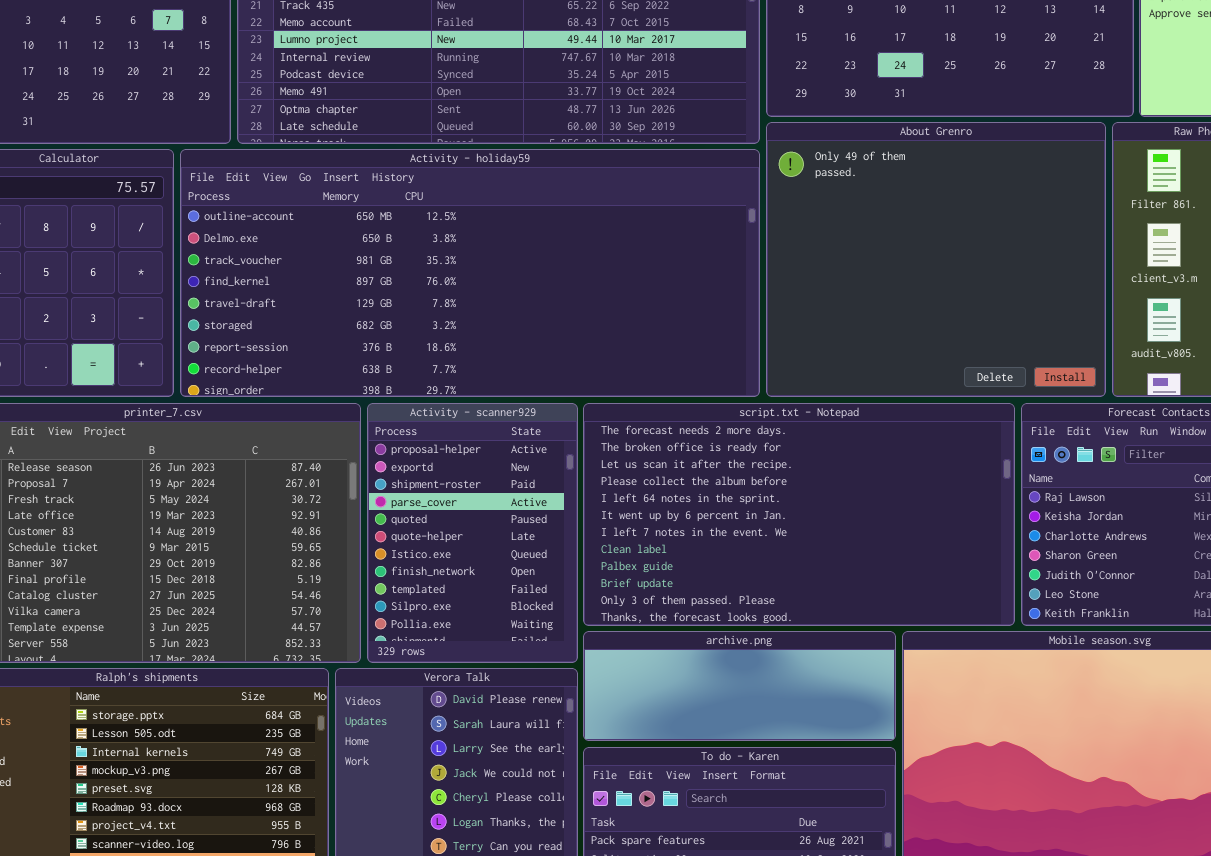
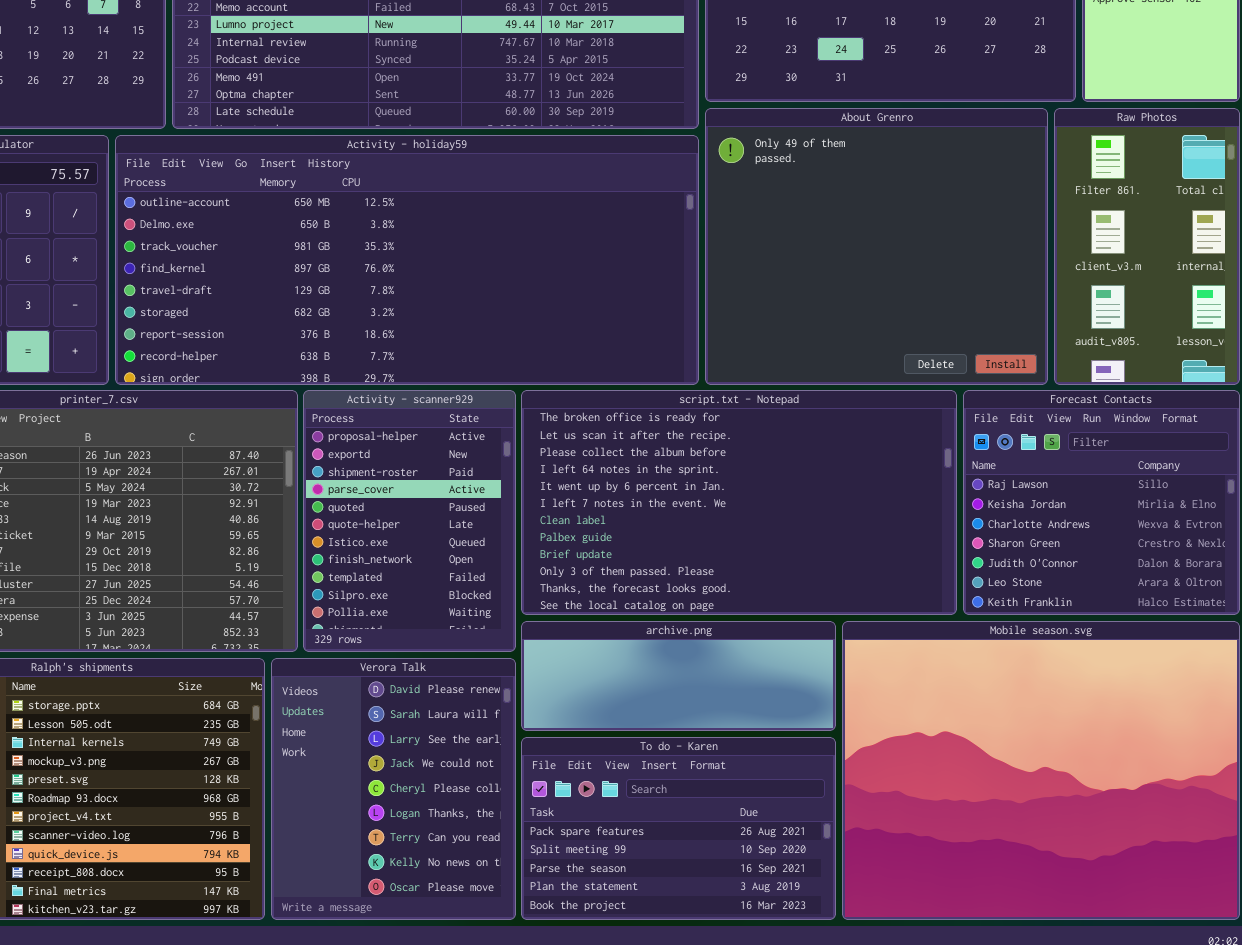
script.txt - Notepad: [583,403,1015,626] -> [521,390,957,615], scrolled down 1 row

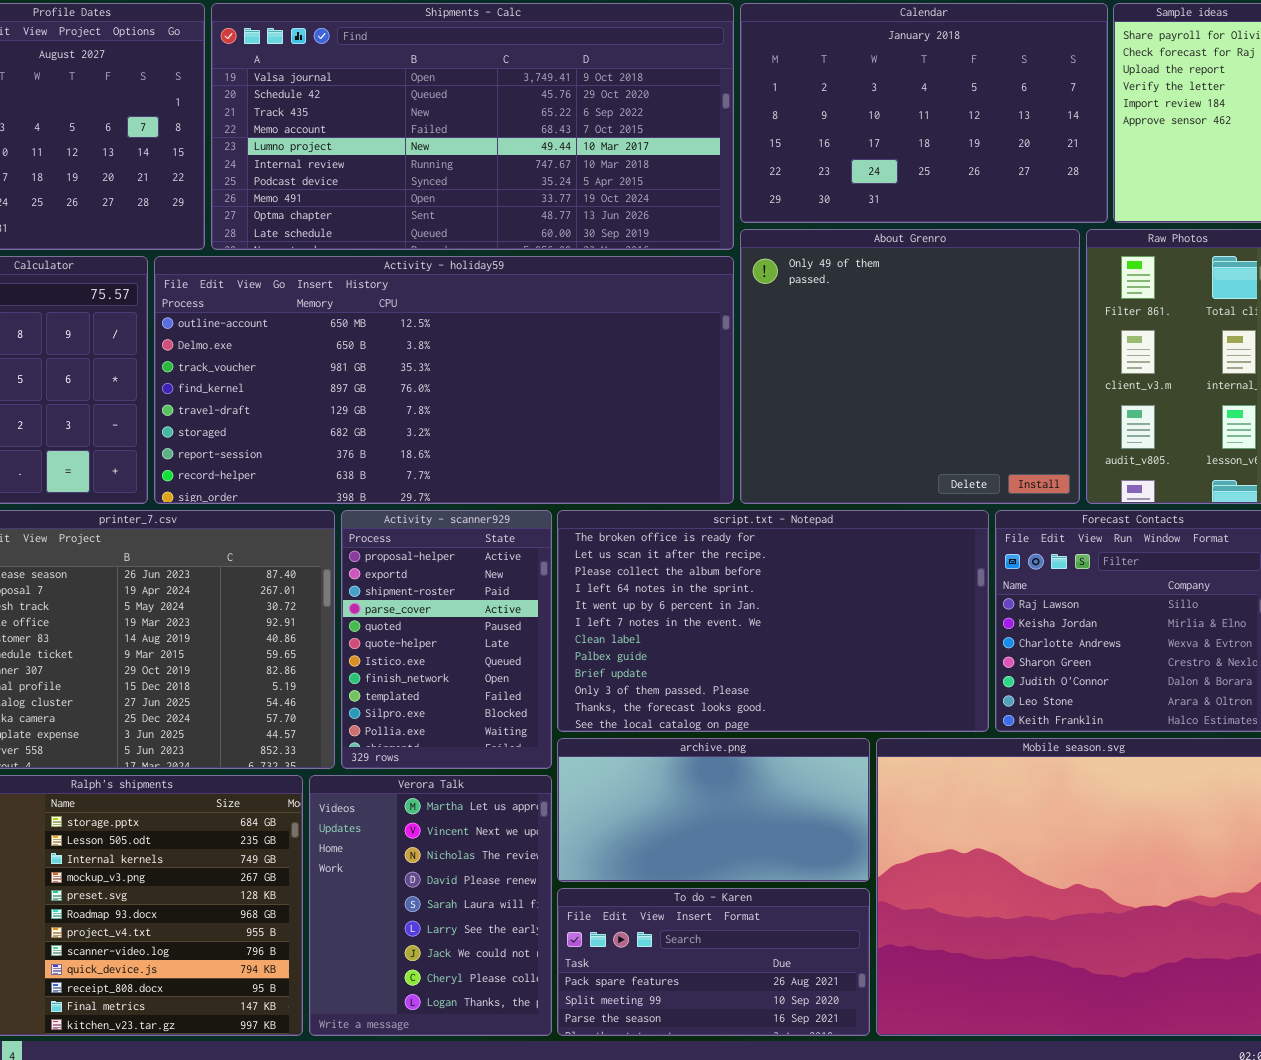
archive.png: [521,621,836,731] -> [557,738,870,882], resized
Verora Talk: [271,658,516,920] -> [309,775,552,1036], scrolled up 3 rows
To do - Karen: [521,737,836,920] -> [557,888,870,1036], resized

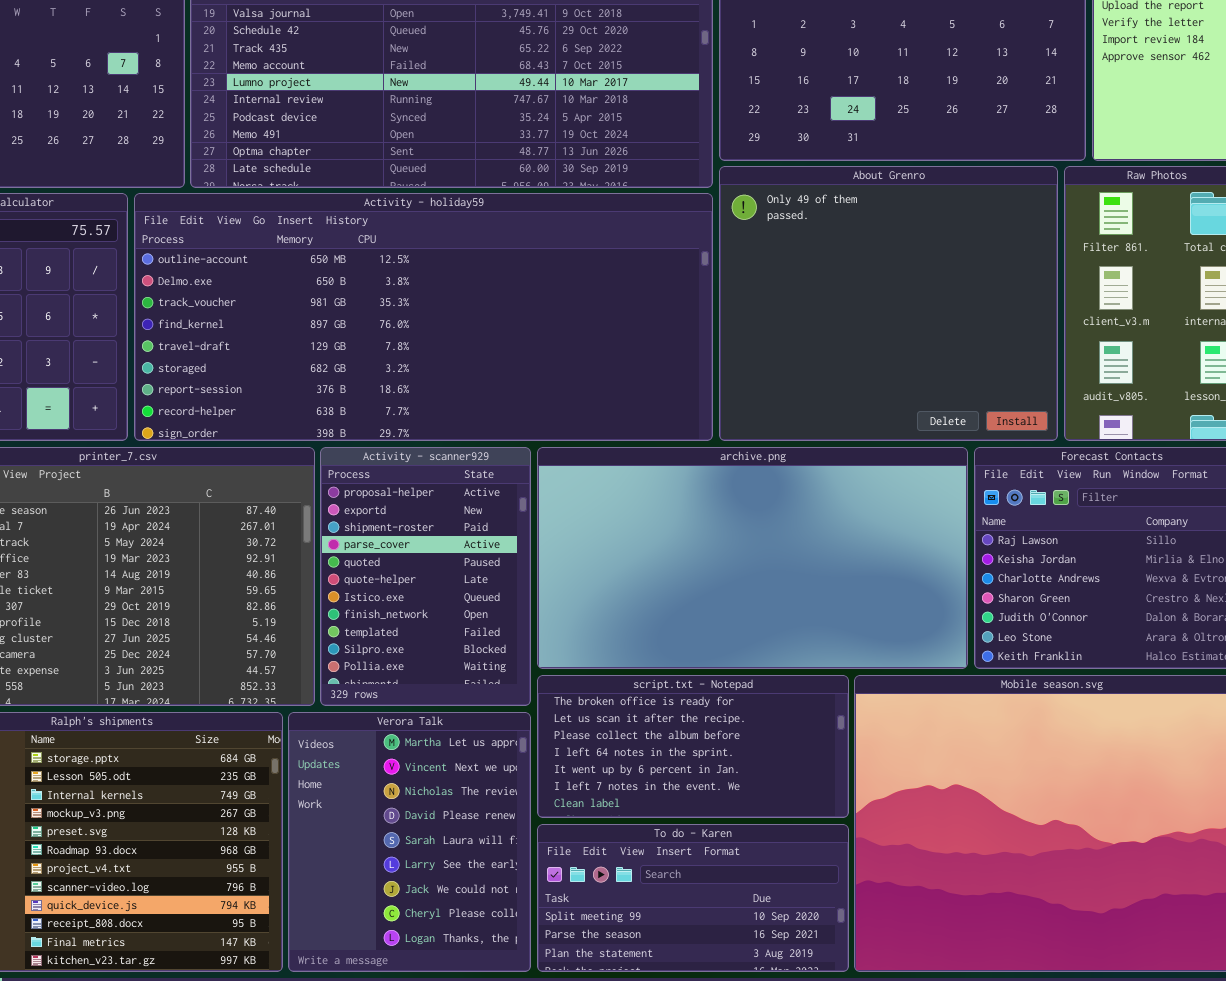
script.txt - Notepad: [557,510,989,732] -> [537,675,849,818], moved, resized
archive.png: [557,738,870,882] -> [537,447,968,669], moved, resized
To do - Karen: [557,888,870,1036] -> [537,824,849,972], scrolled down 1 row

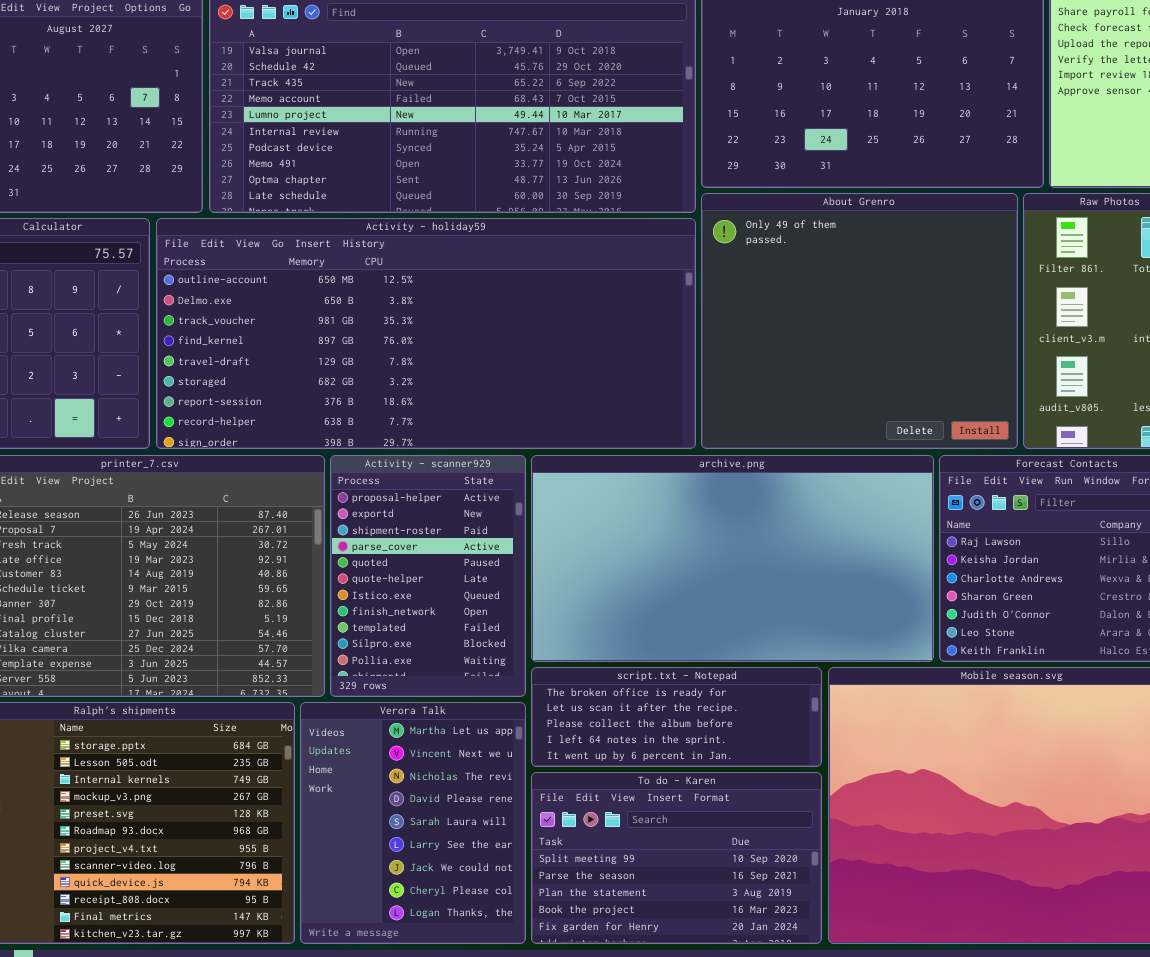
script.txt - Notepad: [537,675,849,818] -> [531,667,822,767], resized
To do - Karen: [537,824,849,972] -> [531,772,822,944], resized

